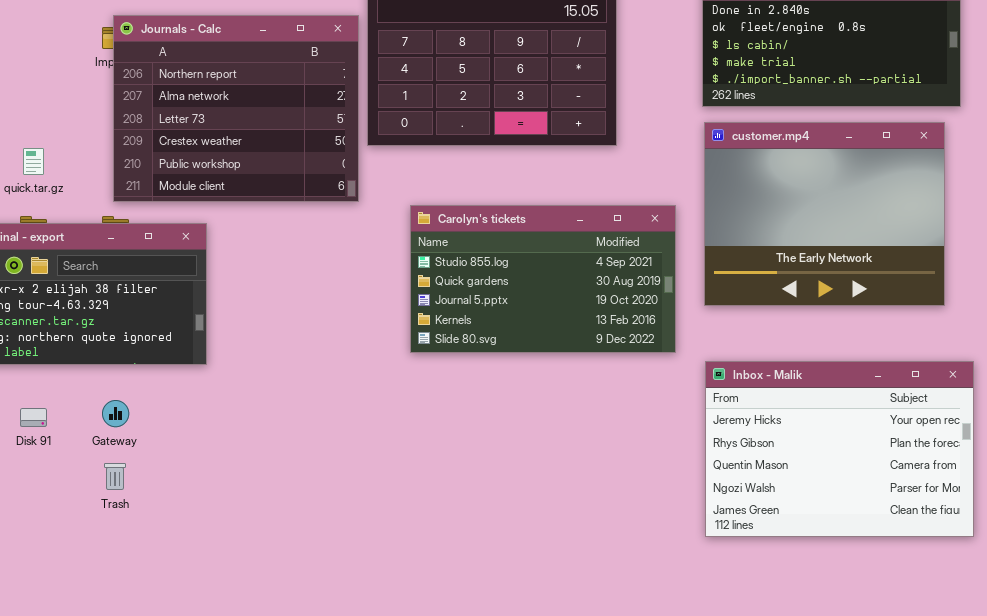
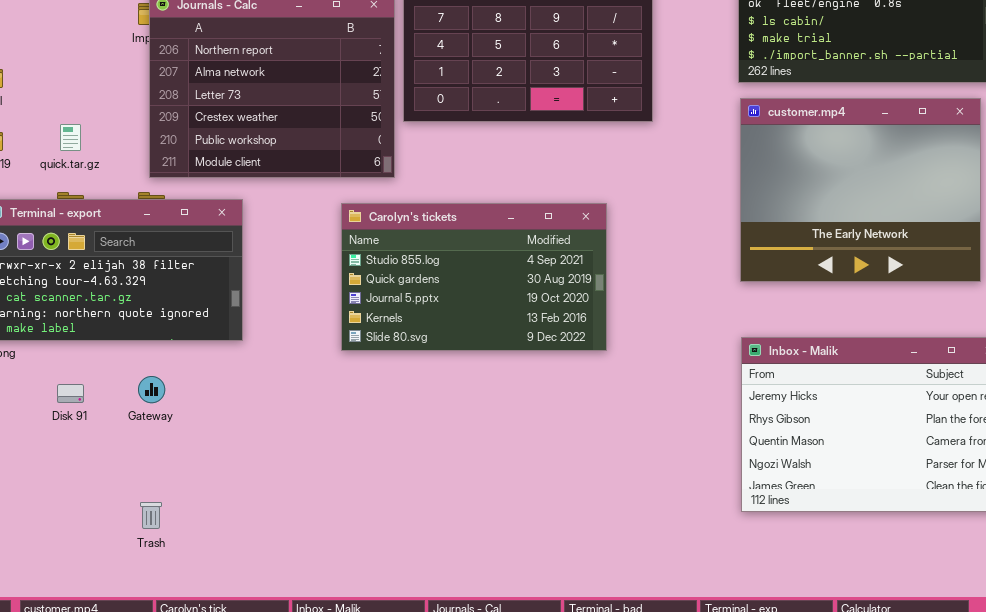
Carolyn's tickets: [410,205,676,353] -> [341,203,607,351], moved
Trash: [104,463,126,490] -> [140,502,162,529], moved

